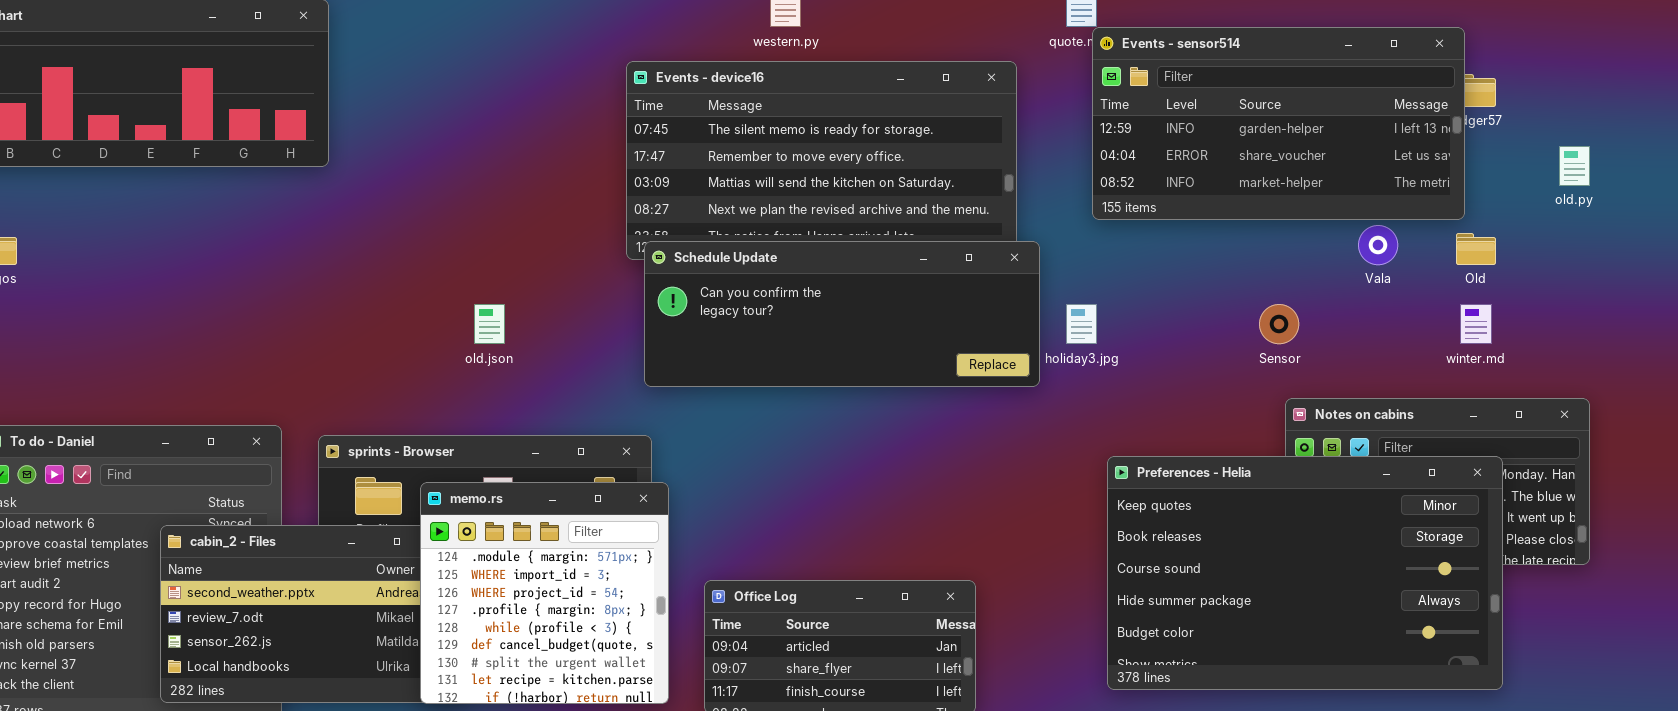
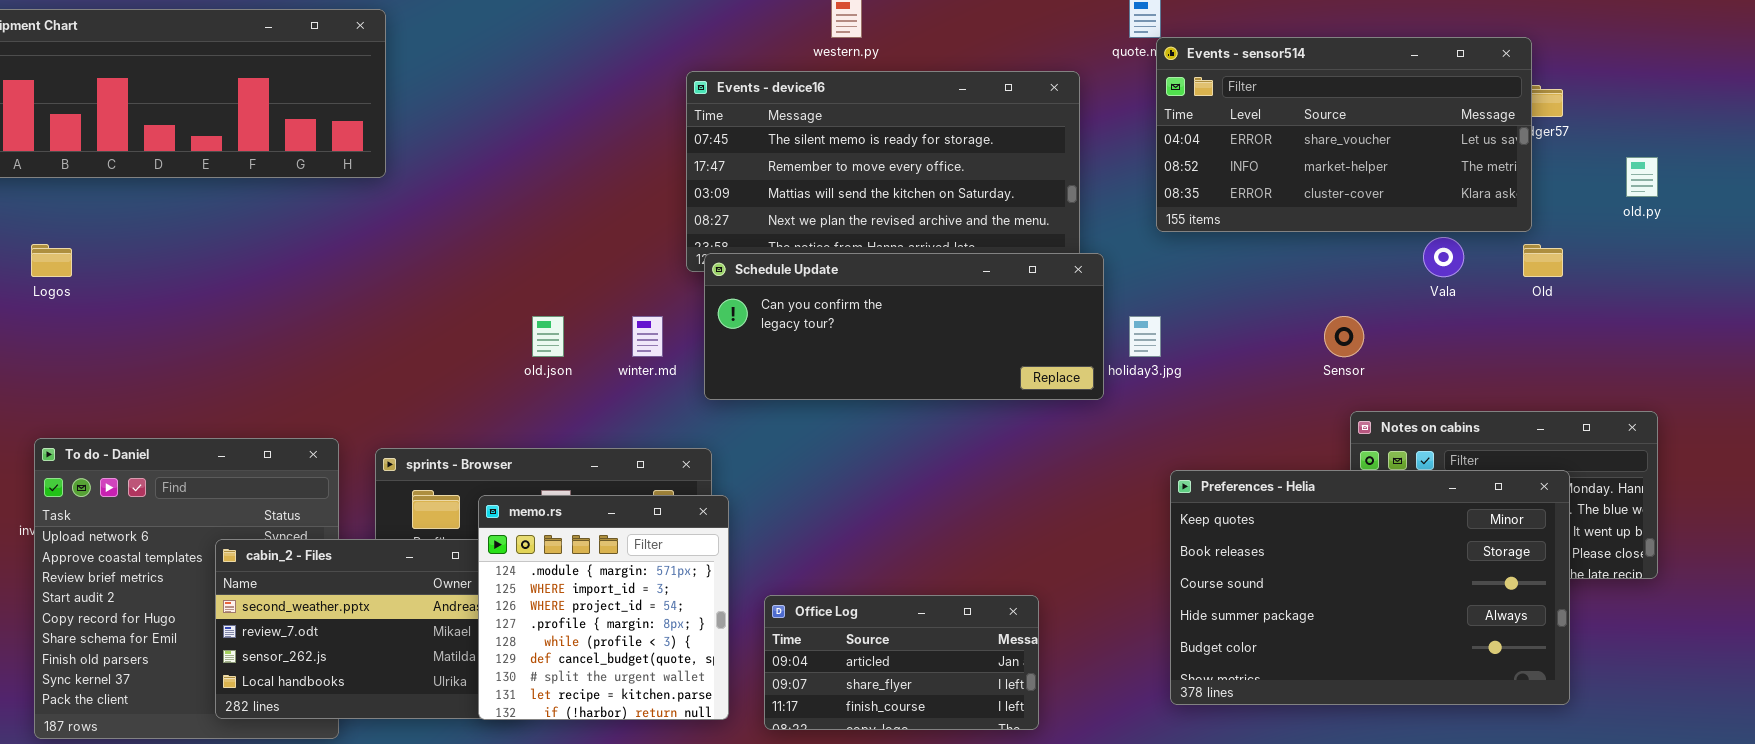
Events - sensor514: [1092,27,1465,220] -> [1156,37,1532,232], scrolled down 1 row
winter.md: [1460,304,1492,344] -> [632,316,663,357], moved

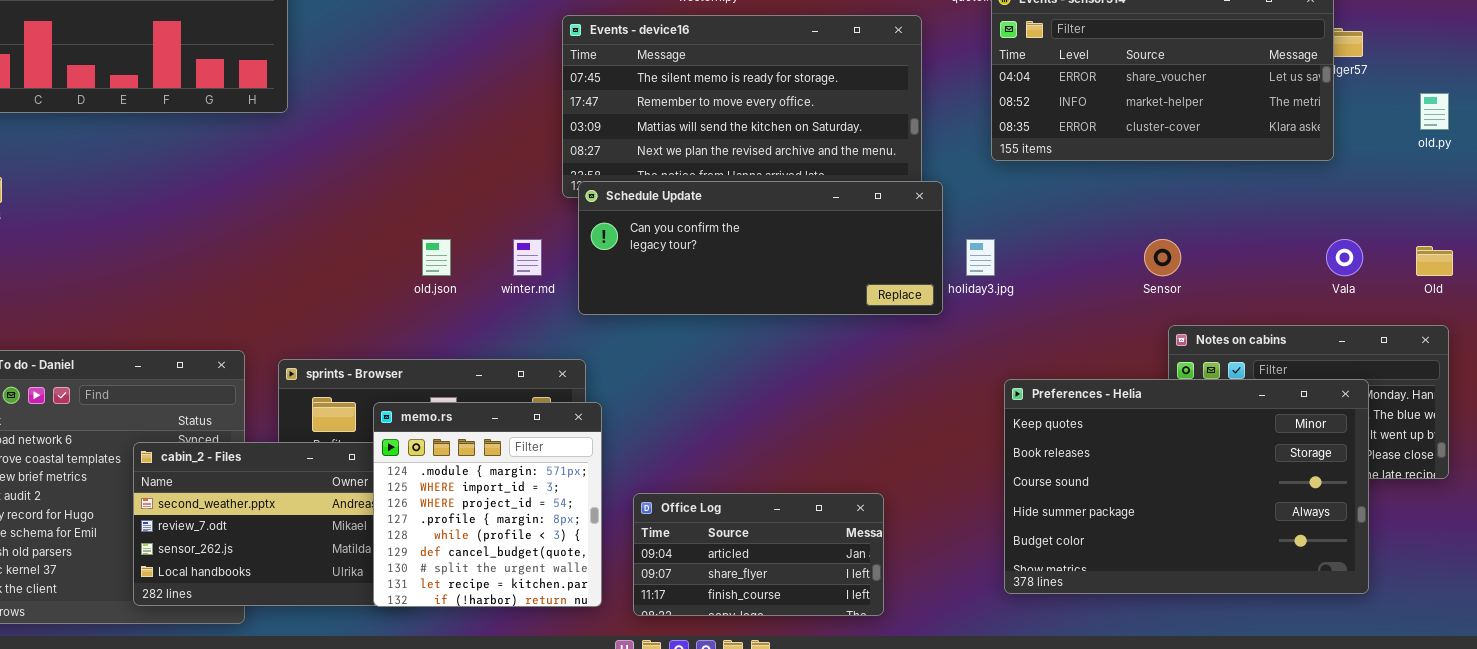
Vala: [1423,237,1464,277] -> [1326,239,1363,276], moved
Old: [1523,244,1563,277] -> [1416,246,1453,276], moved

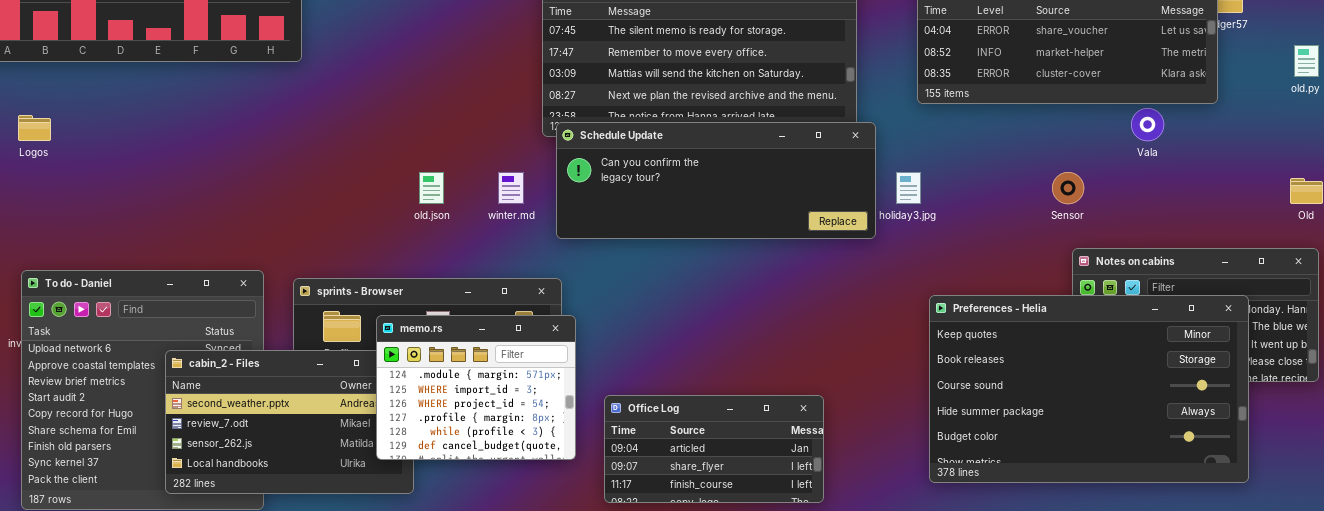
Vala: [1326,239,1363,276] -> [1131,108,1164,141], moved
memo.rs: [373,402,602,607] -> [376,315,576,460], resized

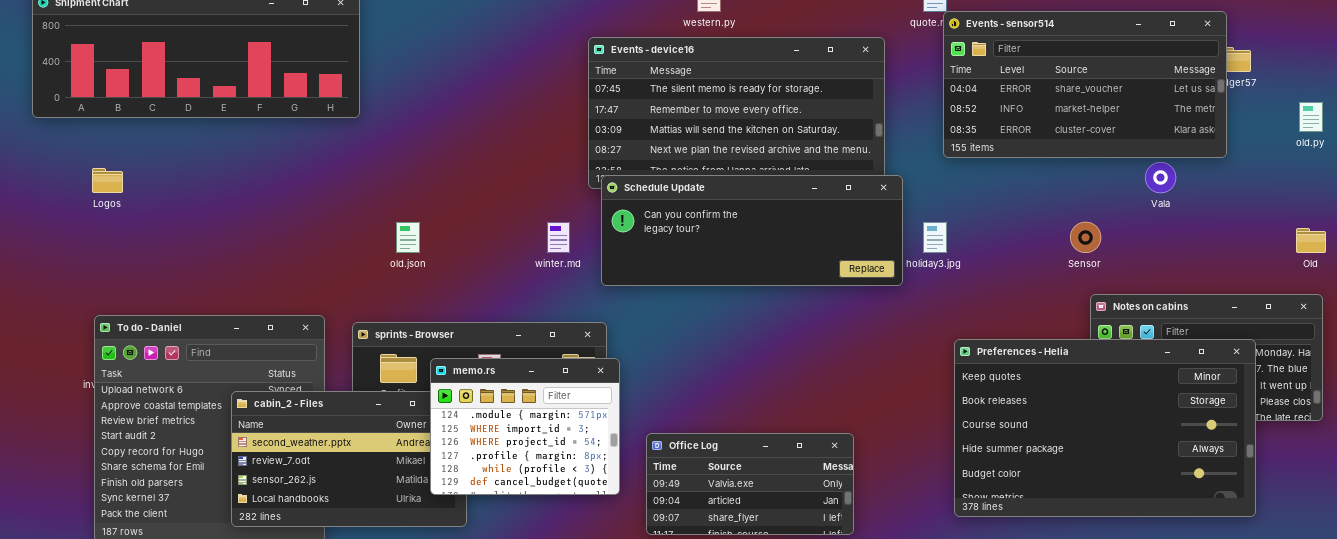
old.json: [419,172,444,204] -> [396,222,420,253], moved
Office Log: [604,395,824,503] -> [646,433,854,535], scrolled up 1 row

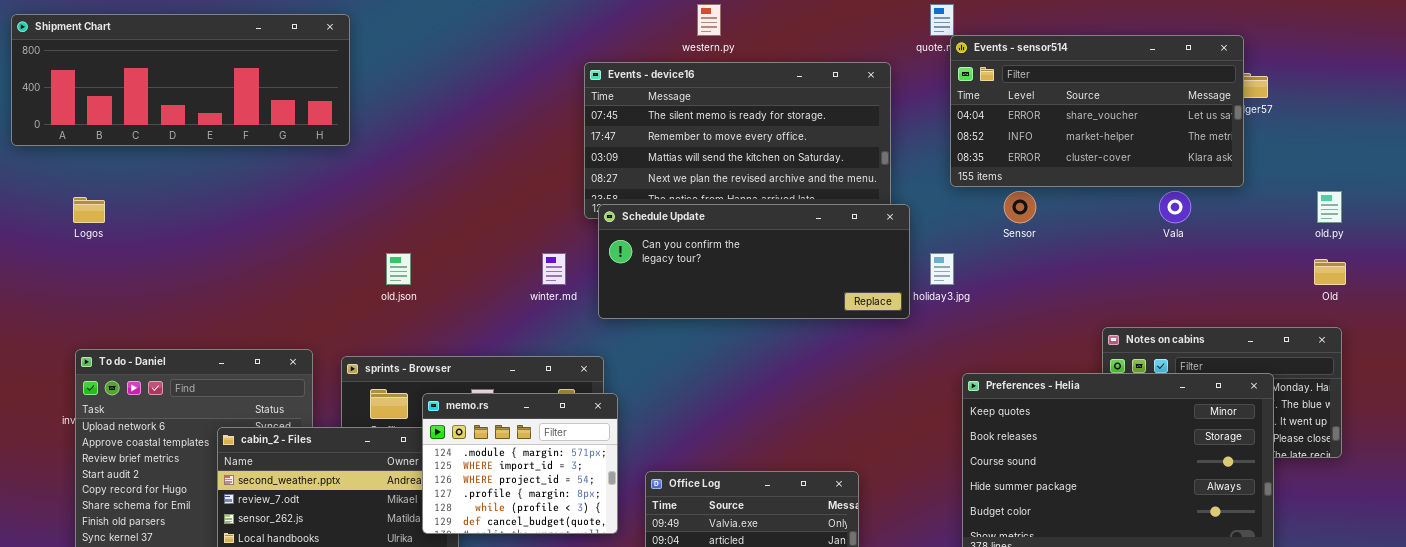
old.py: [1299,102,1323,132] -> [1317,191,1342,223], moved
Sensor: [1070,222,1101,253] -> [1004,191,1036,223], moved

